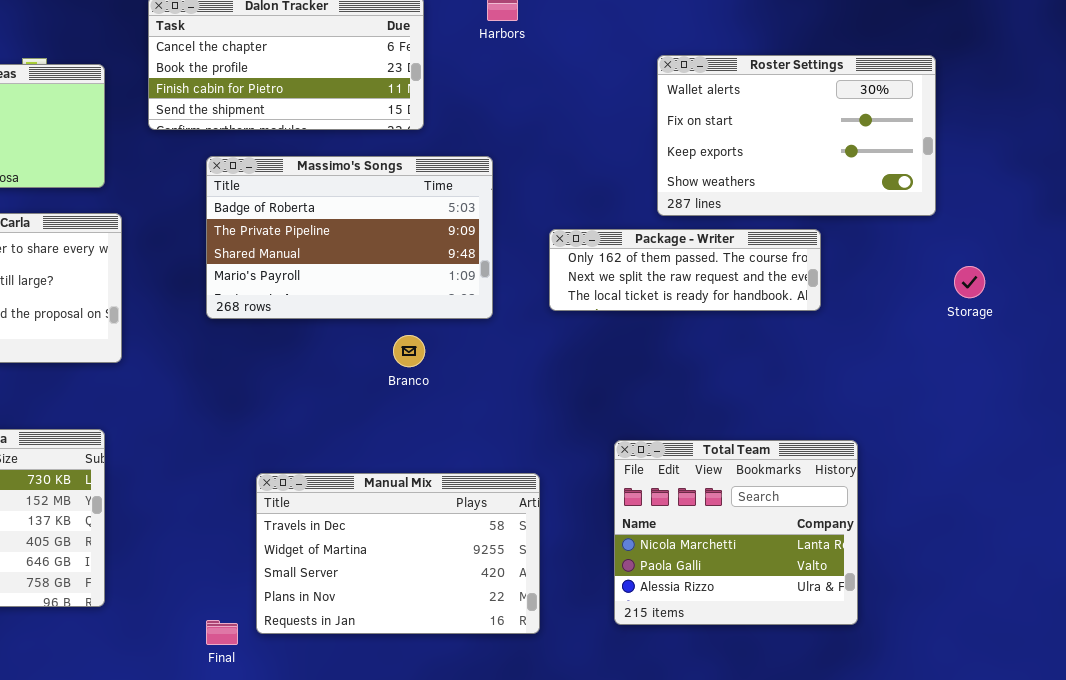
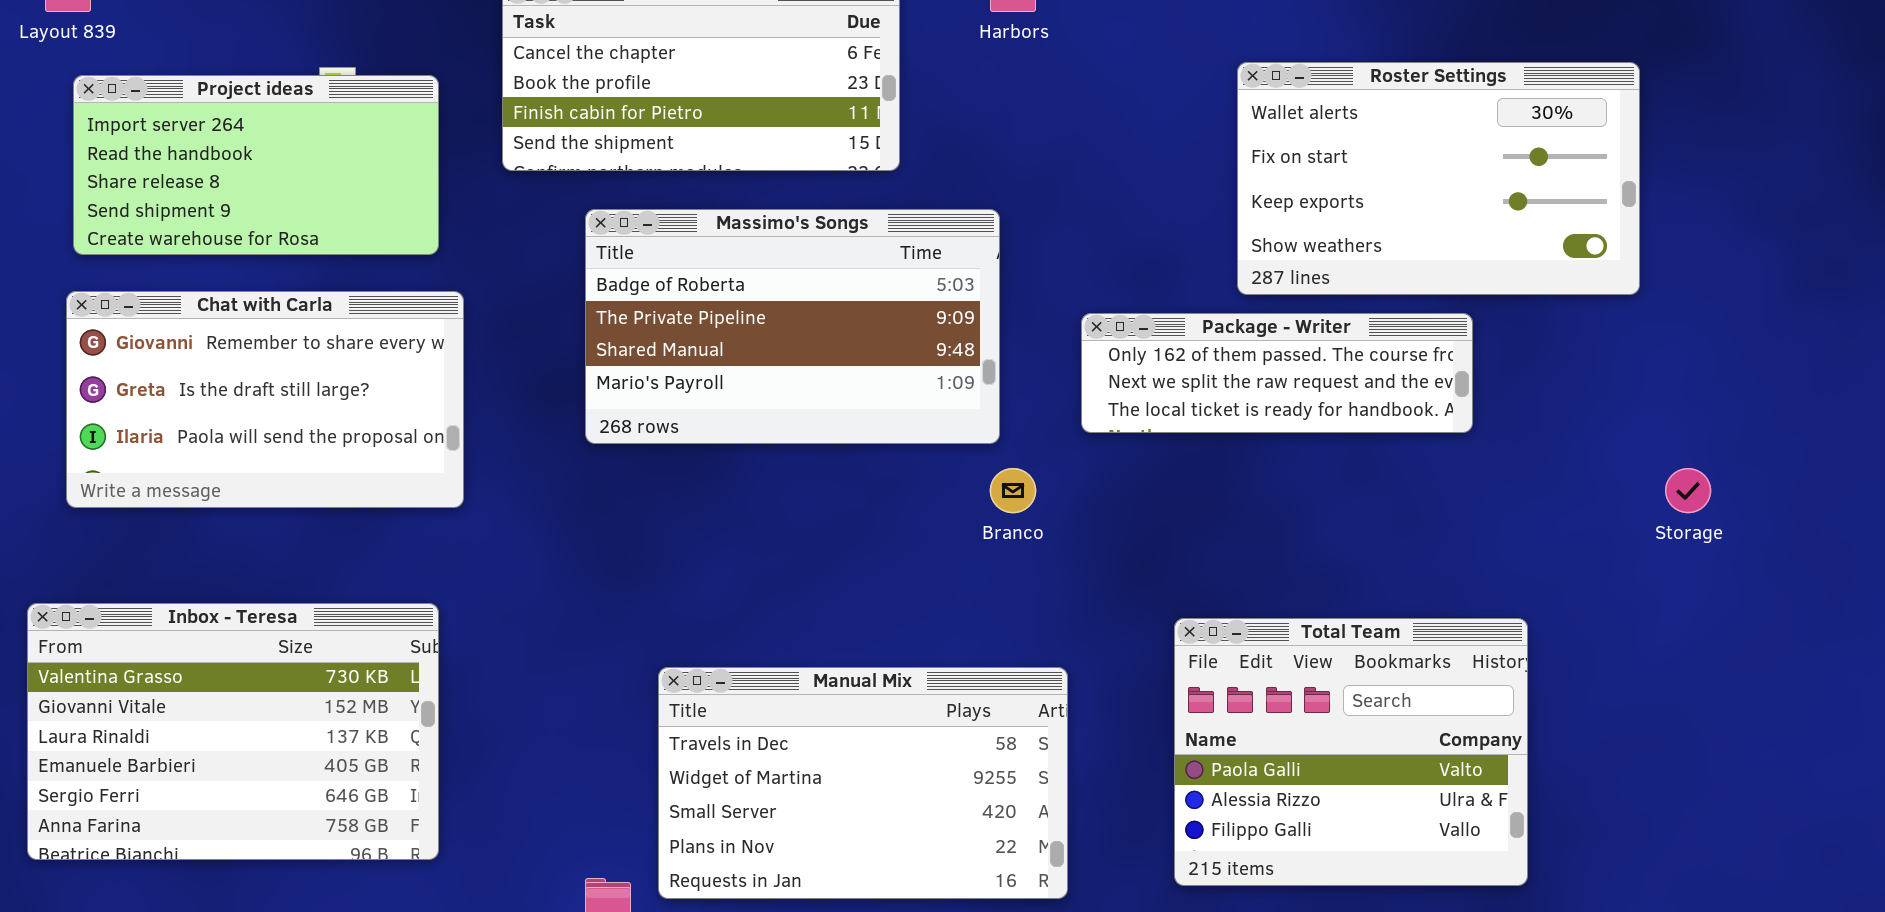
Storage: [954,266,985,298] -> [1665,468,1711,513], moved
Branco: [393,335,425,367] -> [990,468,1036,513], moved
Total Team: [614,440,858,625] -> [1174,618,1528,886], scrolled down 1 row

